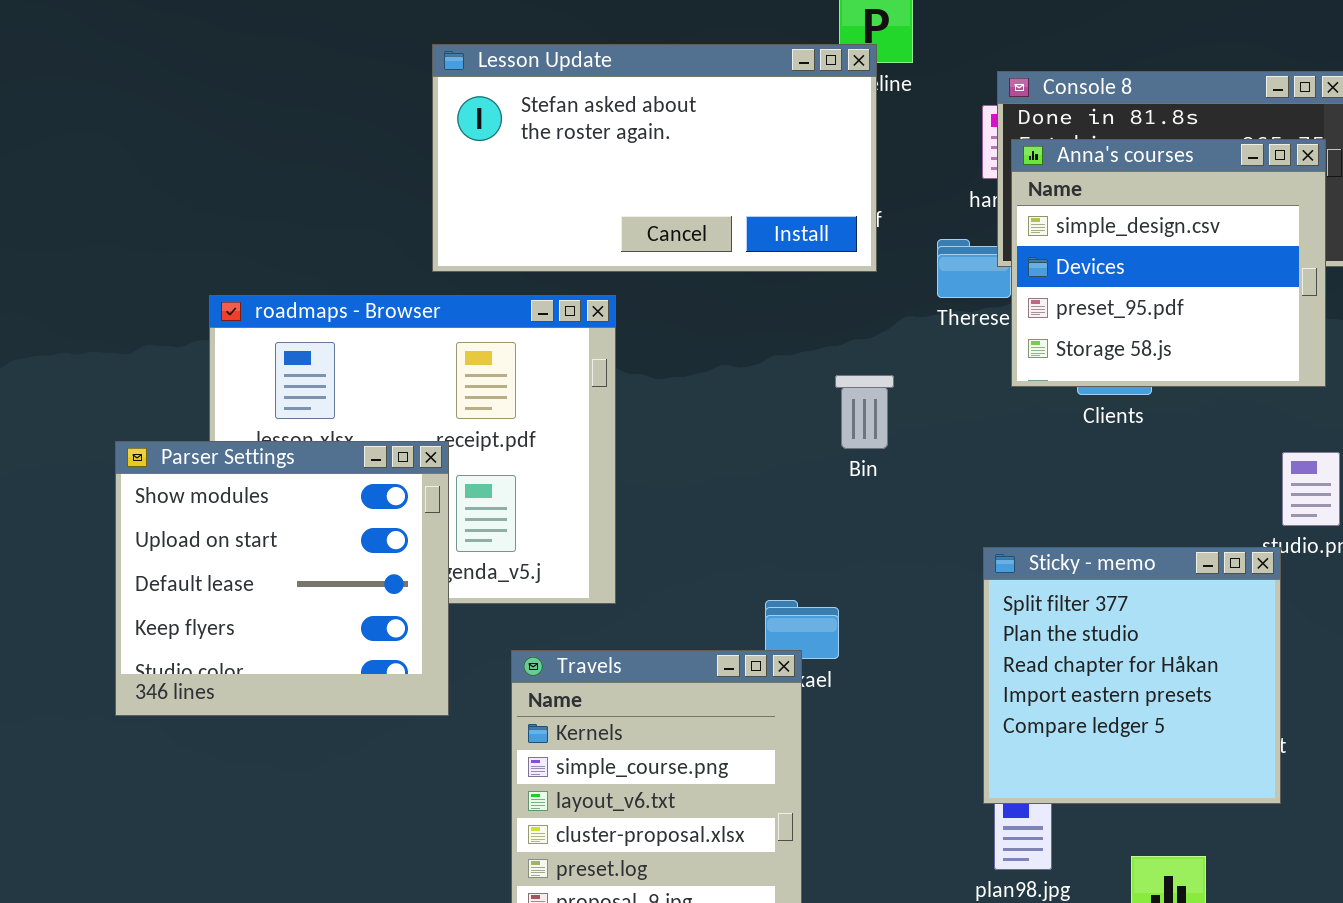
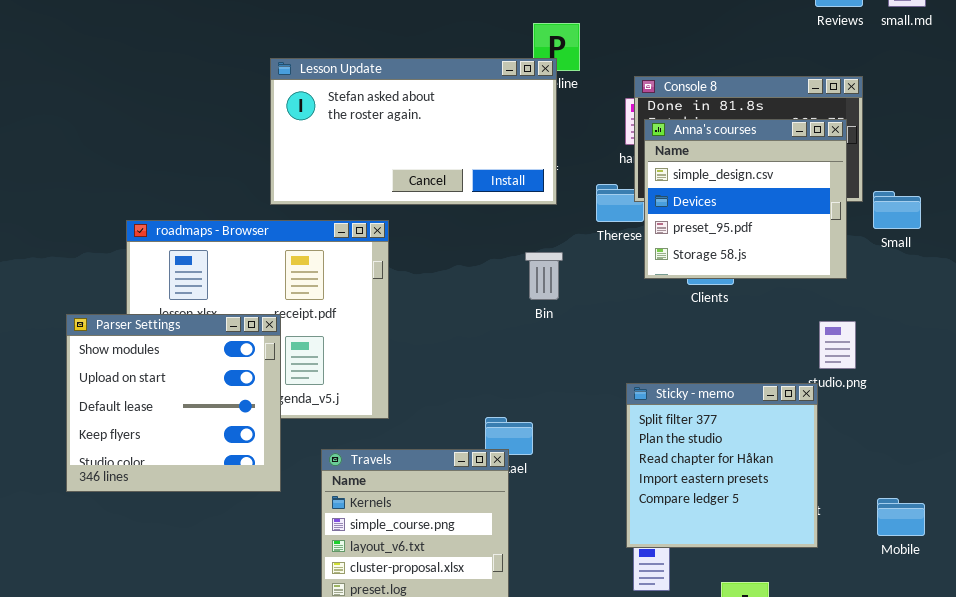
Bin: [835,375,894,449] -> [525,252,563,300], moved

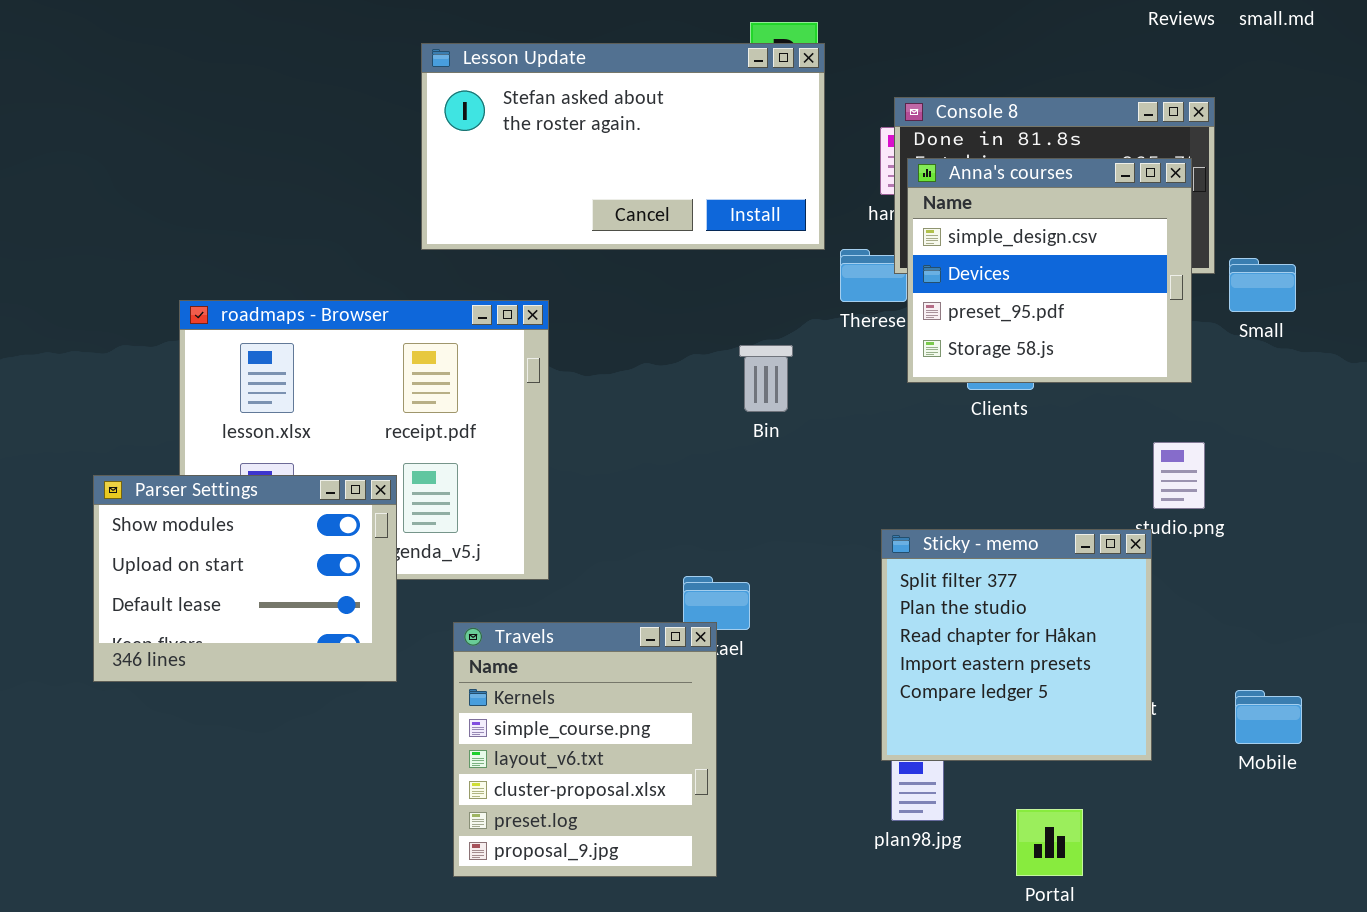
Lesson Update: [270,58,557,205] -> [421,43,825,250], moved
Parser Settings: [66,314,281,492] -> [93,475,397,682], resized

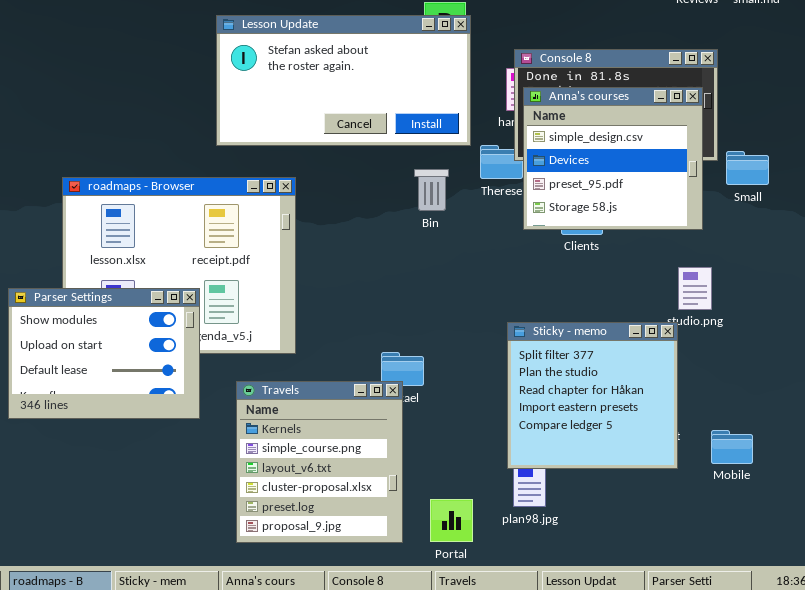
Bin: [739,345,793,412] -> [414,169,449,211], moved
Mobile: [1235,690,1302,744] -> [711,430,753,464], moved
Portal: [1016,809,1083,876] -> [430,499,473,542], moved

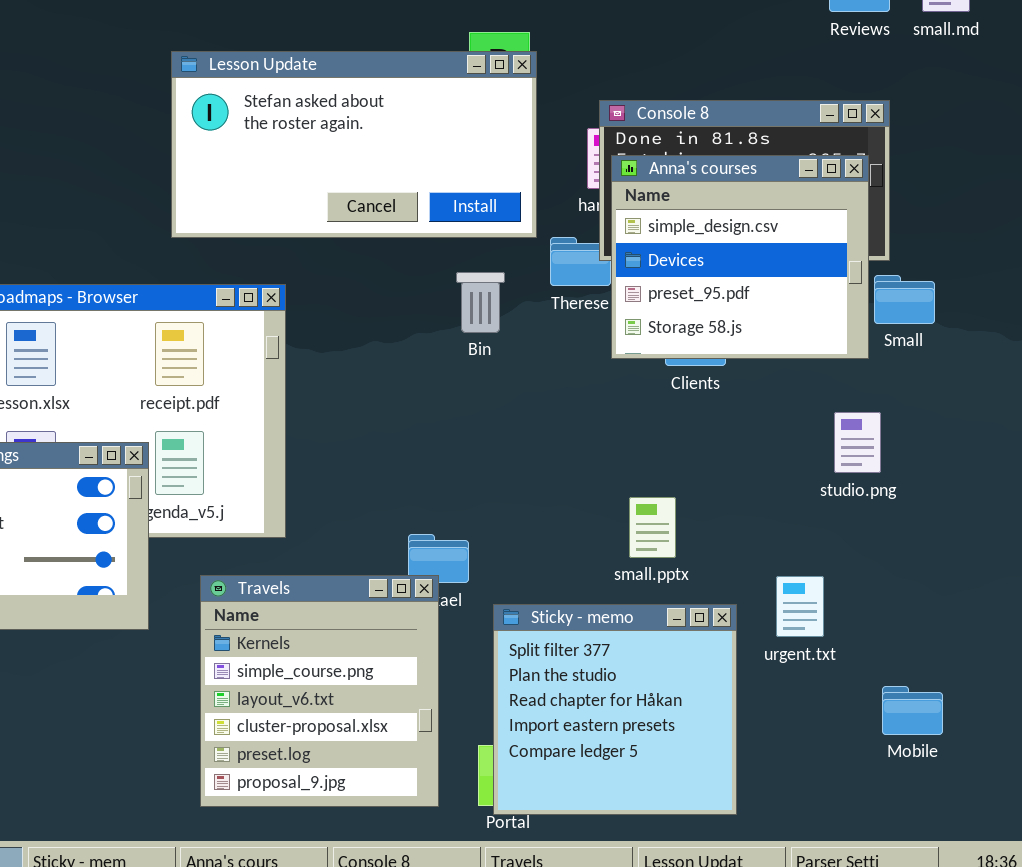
Small: [726,151,769,185] -> [874,275,935,324], moved
Sticky - memo: [507,322,678,469] -> [493,604,737,815], moved
Mobile: [711,430,753,464] -> [882,686,943,735], moved

